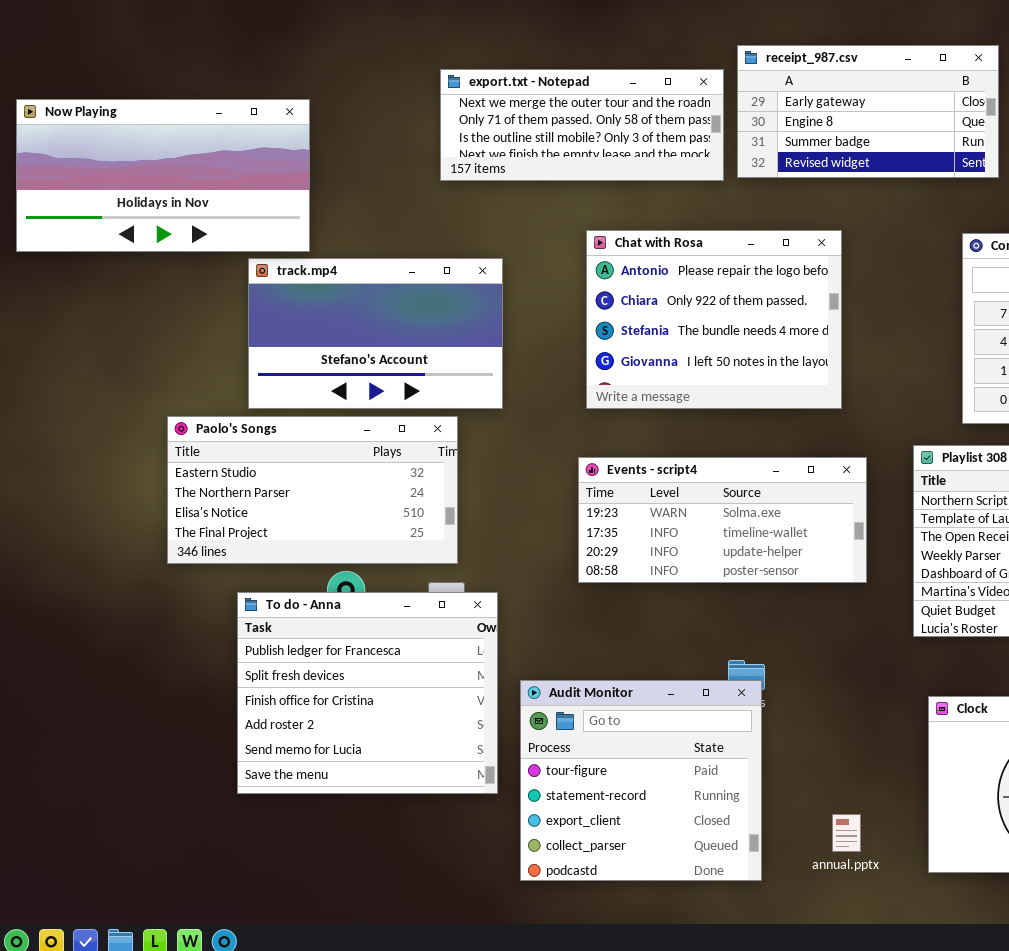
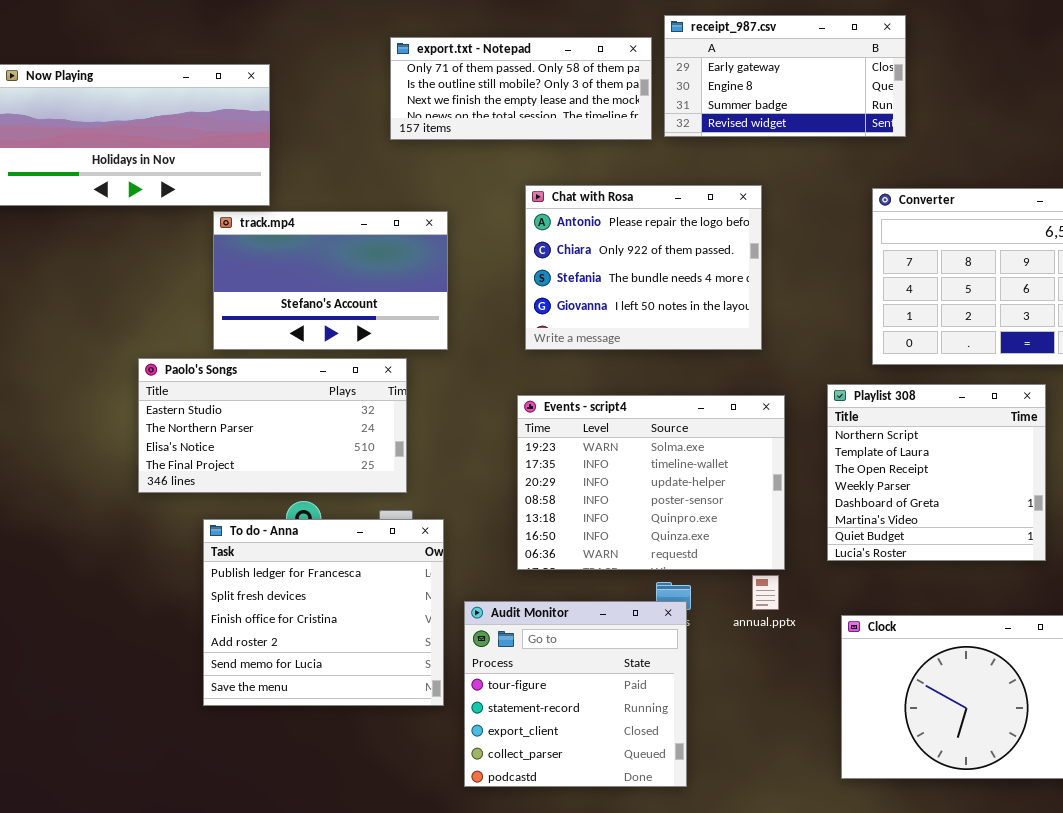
export.txt - Notepad: [440,69,724,181] -> [390,37,652,140], scrolled down 1 row
Events - script4: [578,457,867,583] -> [517,395,785,570], resized
annual.pptx: [832,814,861,852] -> [752,575,779,610], moved

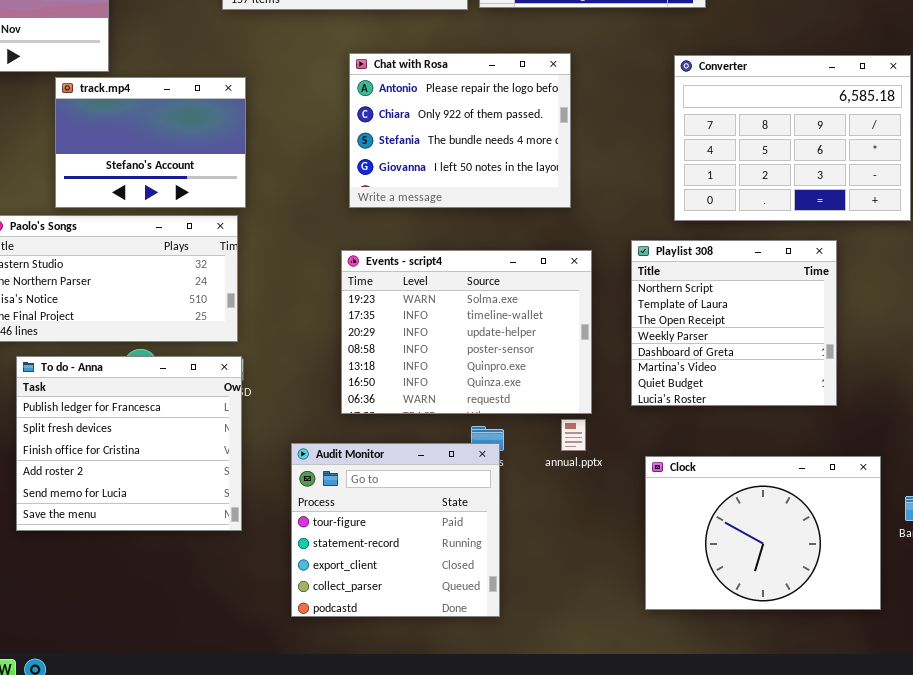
track.mp4: [213,211,448,350] -> [55,77,246,208], resized
To do - Anna: [203,519,444,706] -> [16,356,242,531], moved

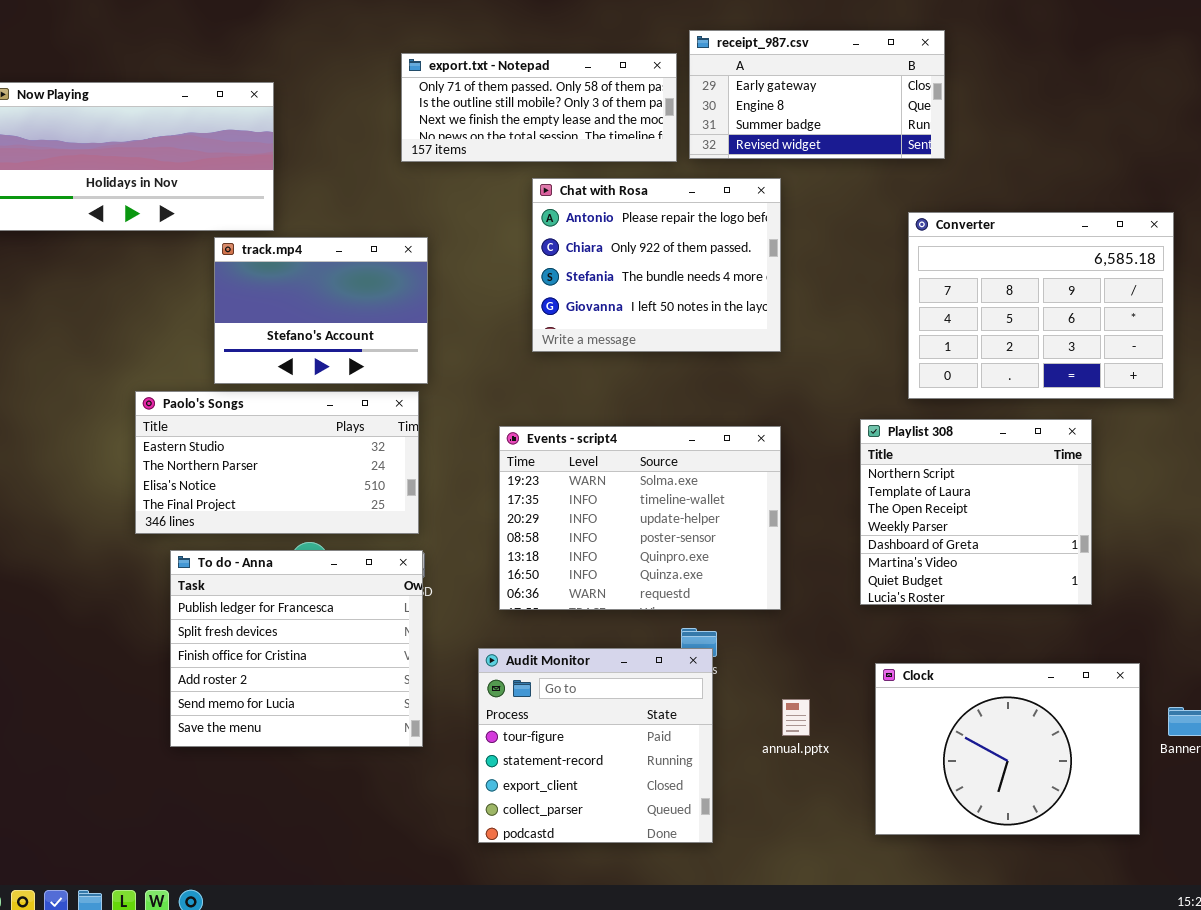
Chat with Rosa: [349,53,571,208] -> [532,178,781,352], moved
Events - script4: [341,250,592,414] -> [499,426,781,610], moved
annual.pptx: [561,419,586,451] -> [782,699,810,736], moved

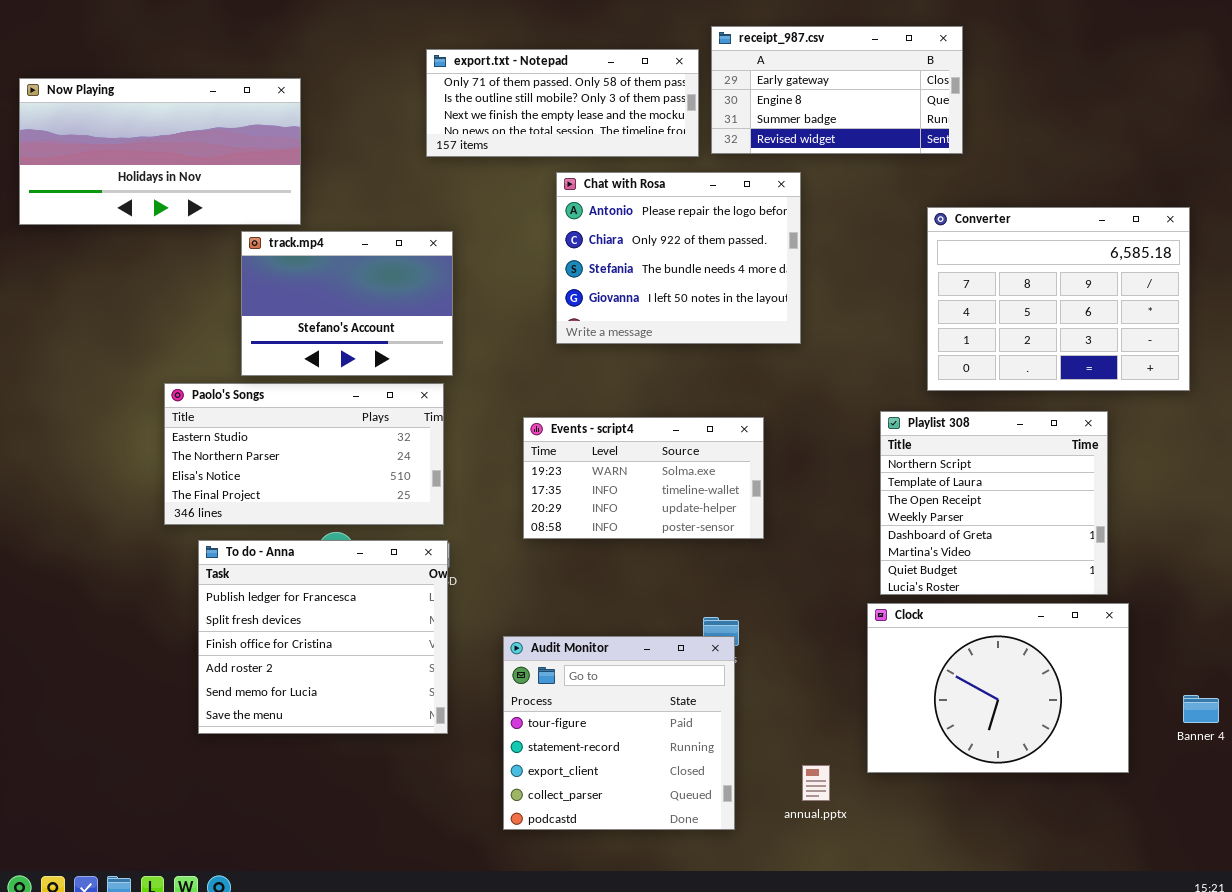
Events - script4: [499,426,781,610] -> [523,417,764,539], resized
Clock: [875,663,1140,835] -> [867,603,1129,773], moved
annual.pptx: [782,699,810,736] -> [802,765,830,801], moved

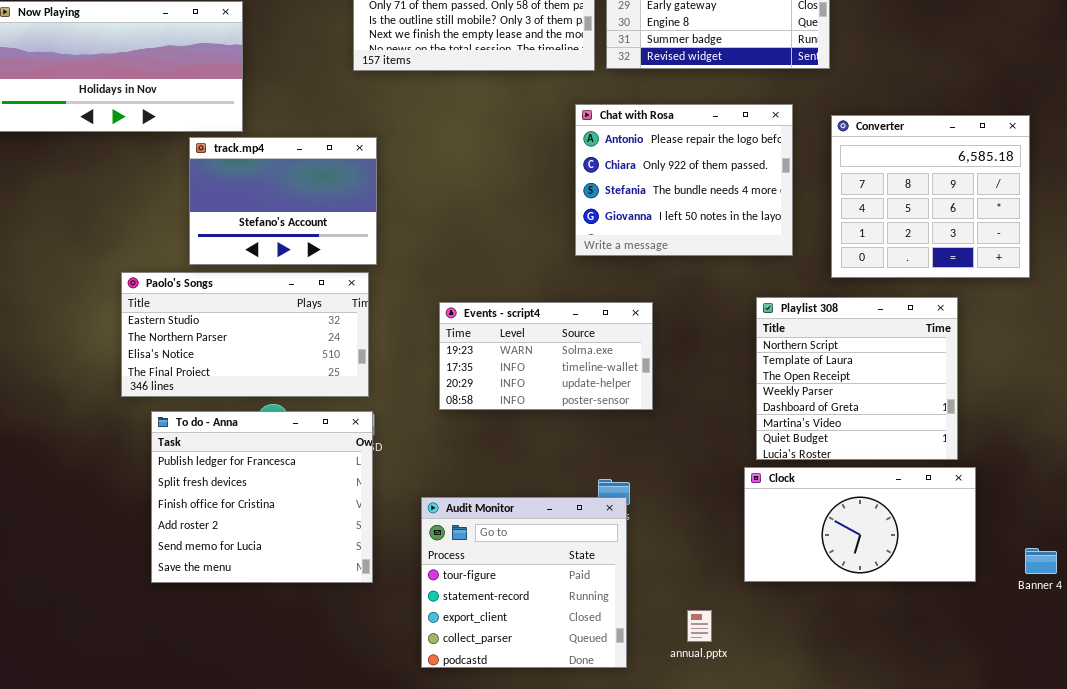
Chat with Rosa: [556,172,801,344] -> [575,104,793,256], moved
Converter: [927,207,1190,391] -> [831,115,1030,278], resized
Clock: [867,603,1129,773] -> [744,467,976,582], resized

